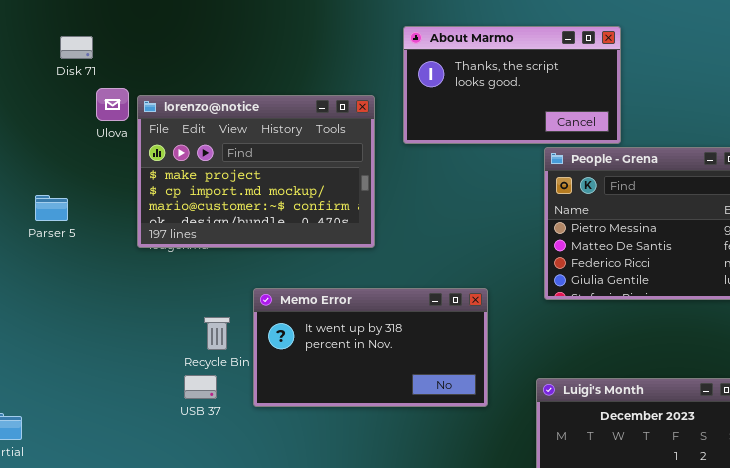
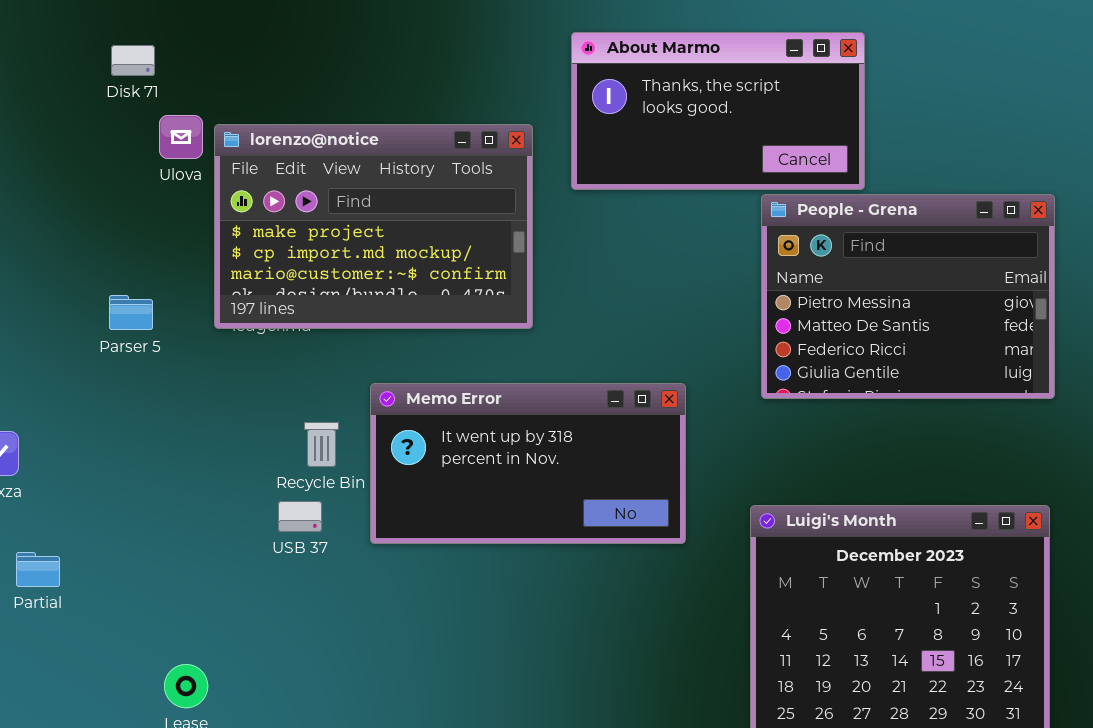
Parser 5: [35,195,68,221] -> [109,295,153,330], moved

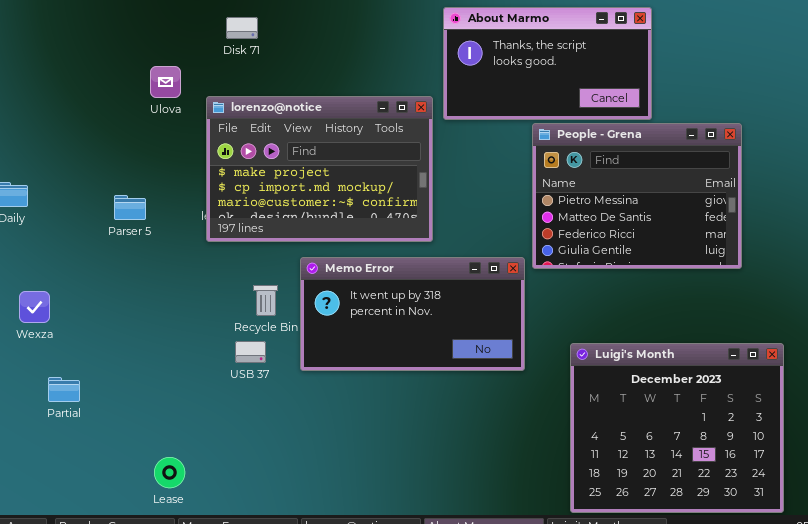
Disk 71: [111,45,155,76] -> [226,17,258,39], moved
lorenzo@notice: [214,124,533,329] -> [206,96,433,242], moved
People - Grena: [761,194,1055,399] -> [532,123,742,269], moved

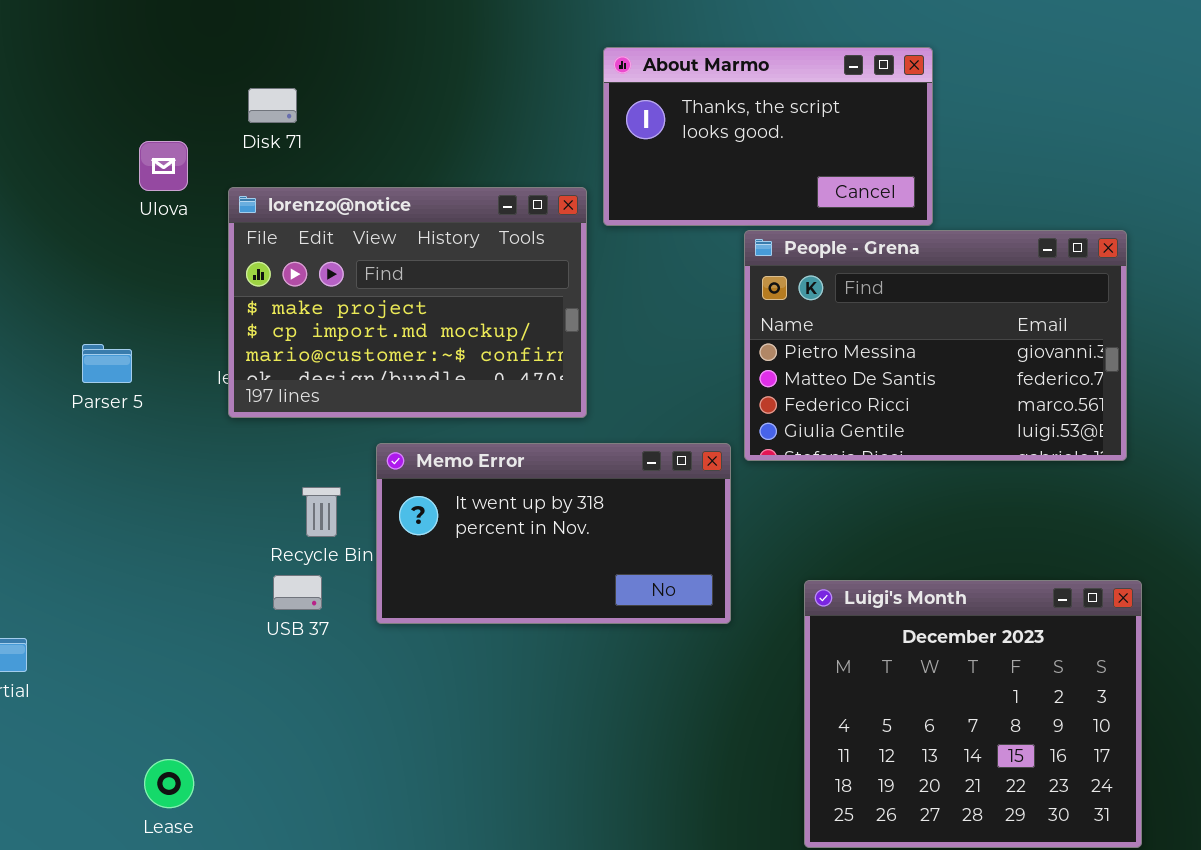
Disk 71: [226,17,258,39] -> [248,88,297,123], moved
People - Grena: [532,123,742,269] -> [744,230,1127,461], resized

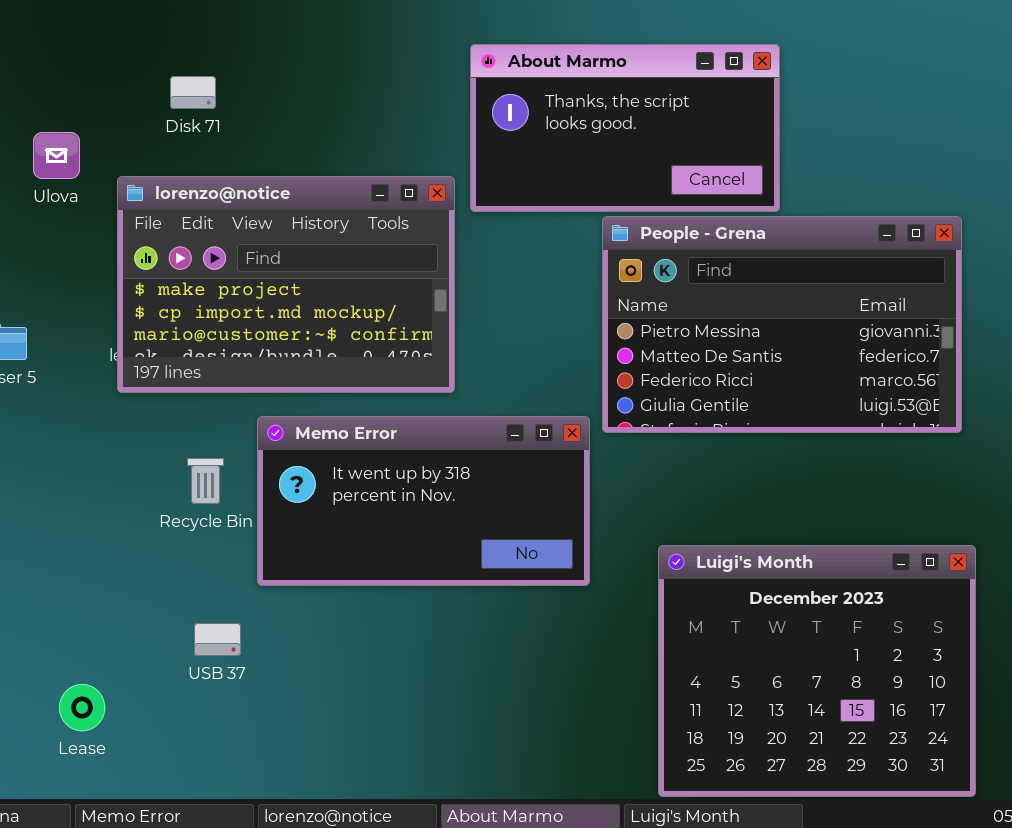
Disk 71: [248,88,297,123] -> [170,76,216,109], moved
USB 37: [273,575,322,610] -> [194,623,241,656], moved
Lease: [144,759,194,808] -> [59,684,105,731], moved

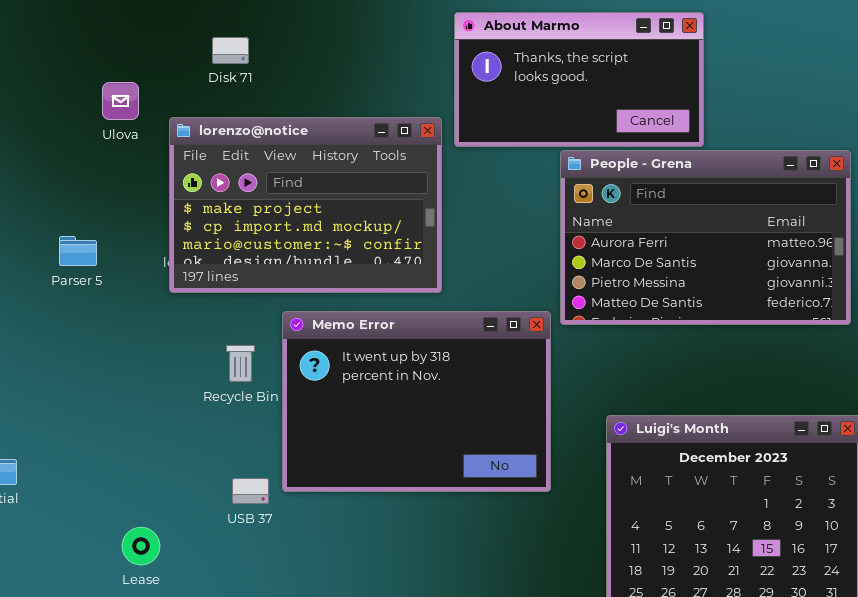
People - Grena: [602,216,962,433] -> [560,150,851,325], scrolled up 2 rows
Memo Error: [257,416,590,586] -> [282,311,551,492], resized

